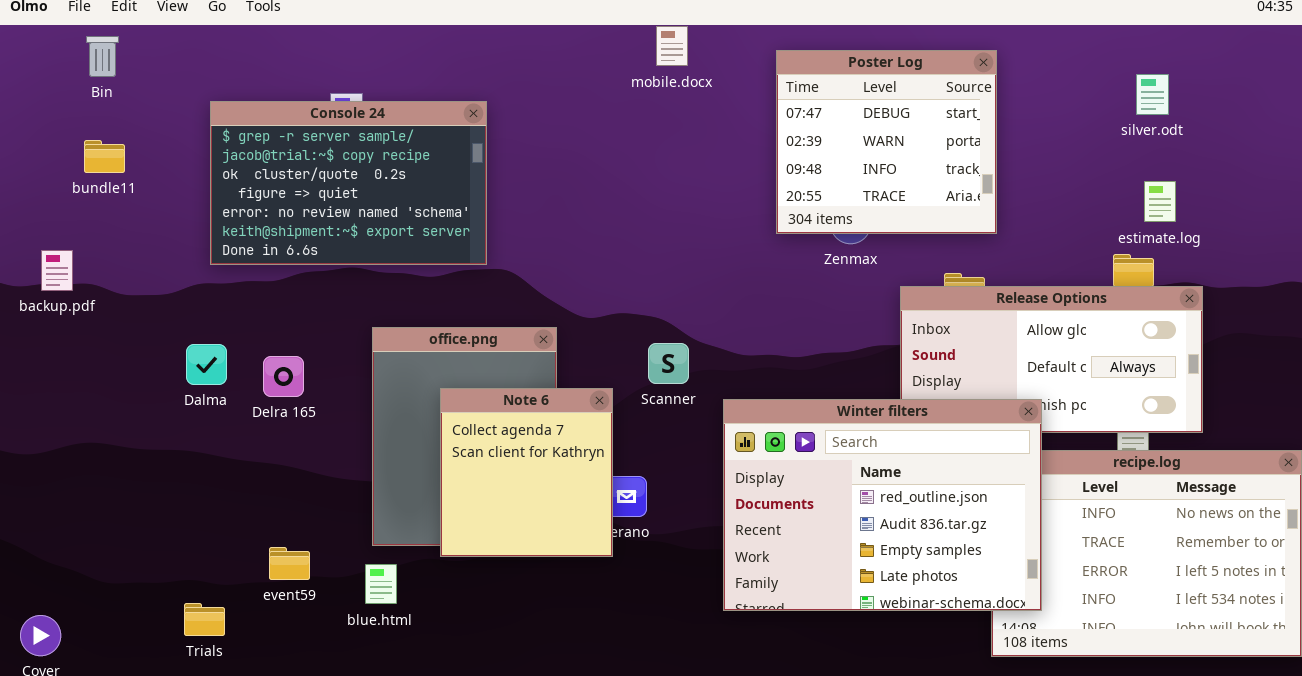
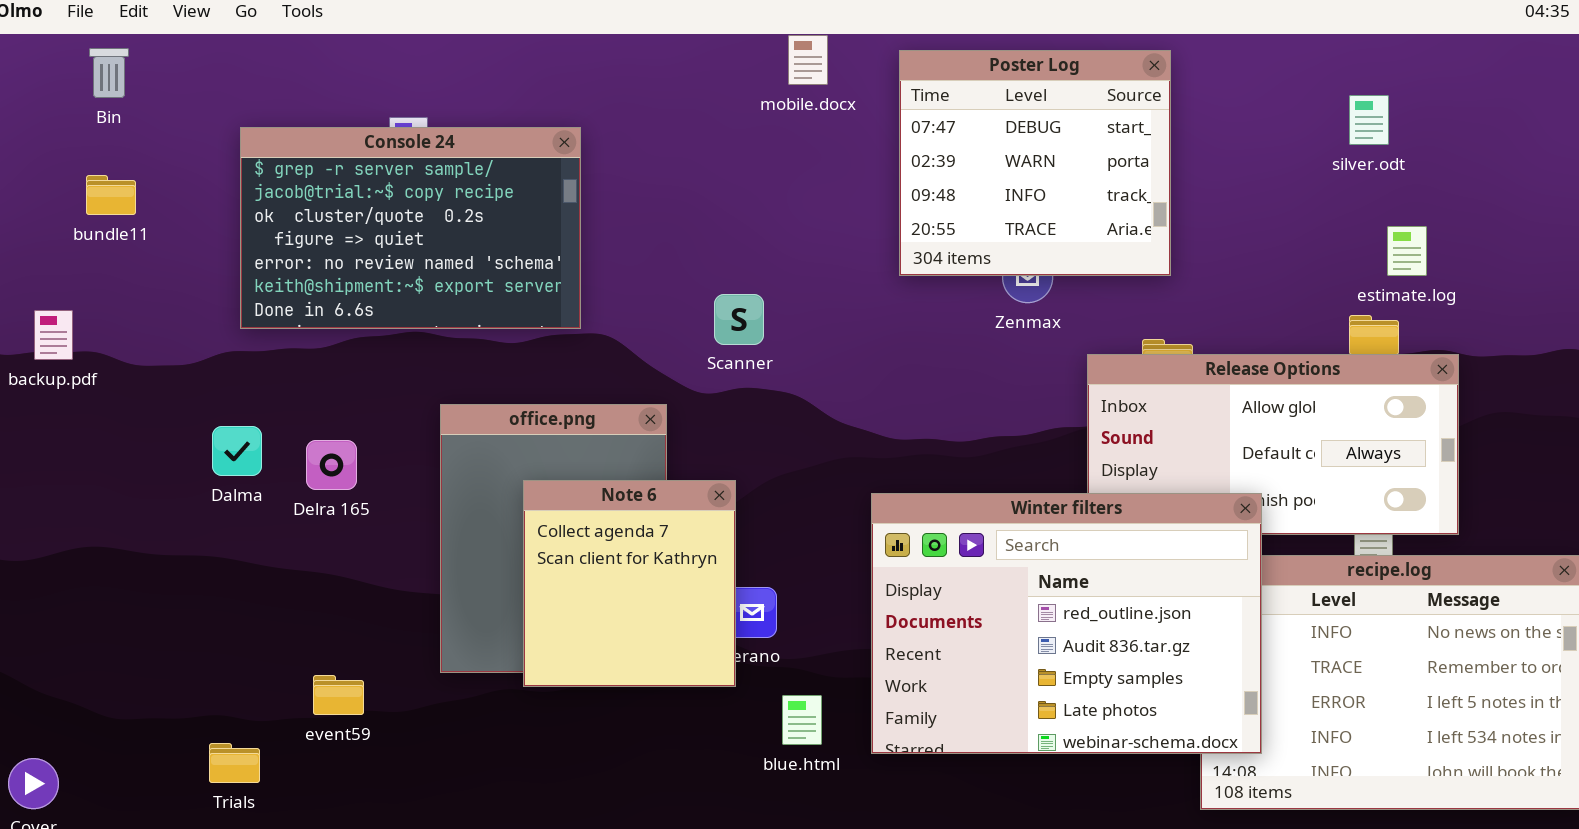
Poster Log: [776,50,997,234] -> [899,50,1171,276], moved
silver.odt: [1136,74,1169,115] -> [1349,95,1389,145], moved
Scanner: [648,343,689,384] -> [714,294,764,345], moved
blue.html: [365,564,397,604] -> [782,695,822,745], moved

